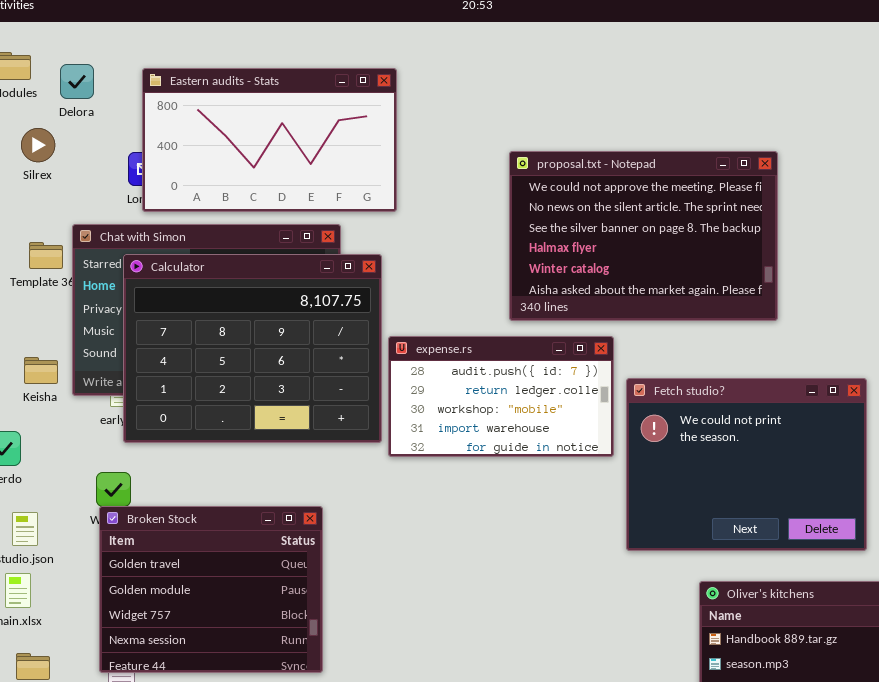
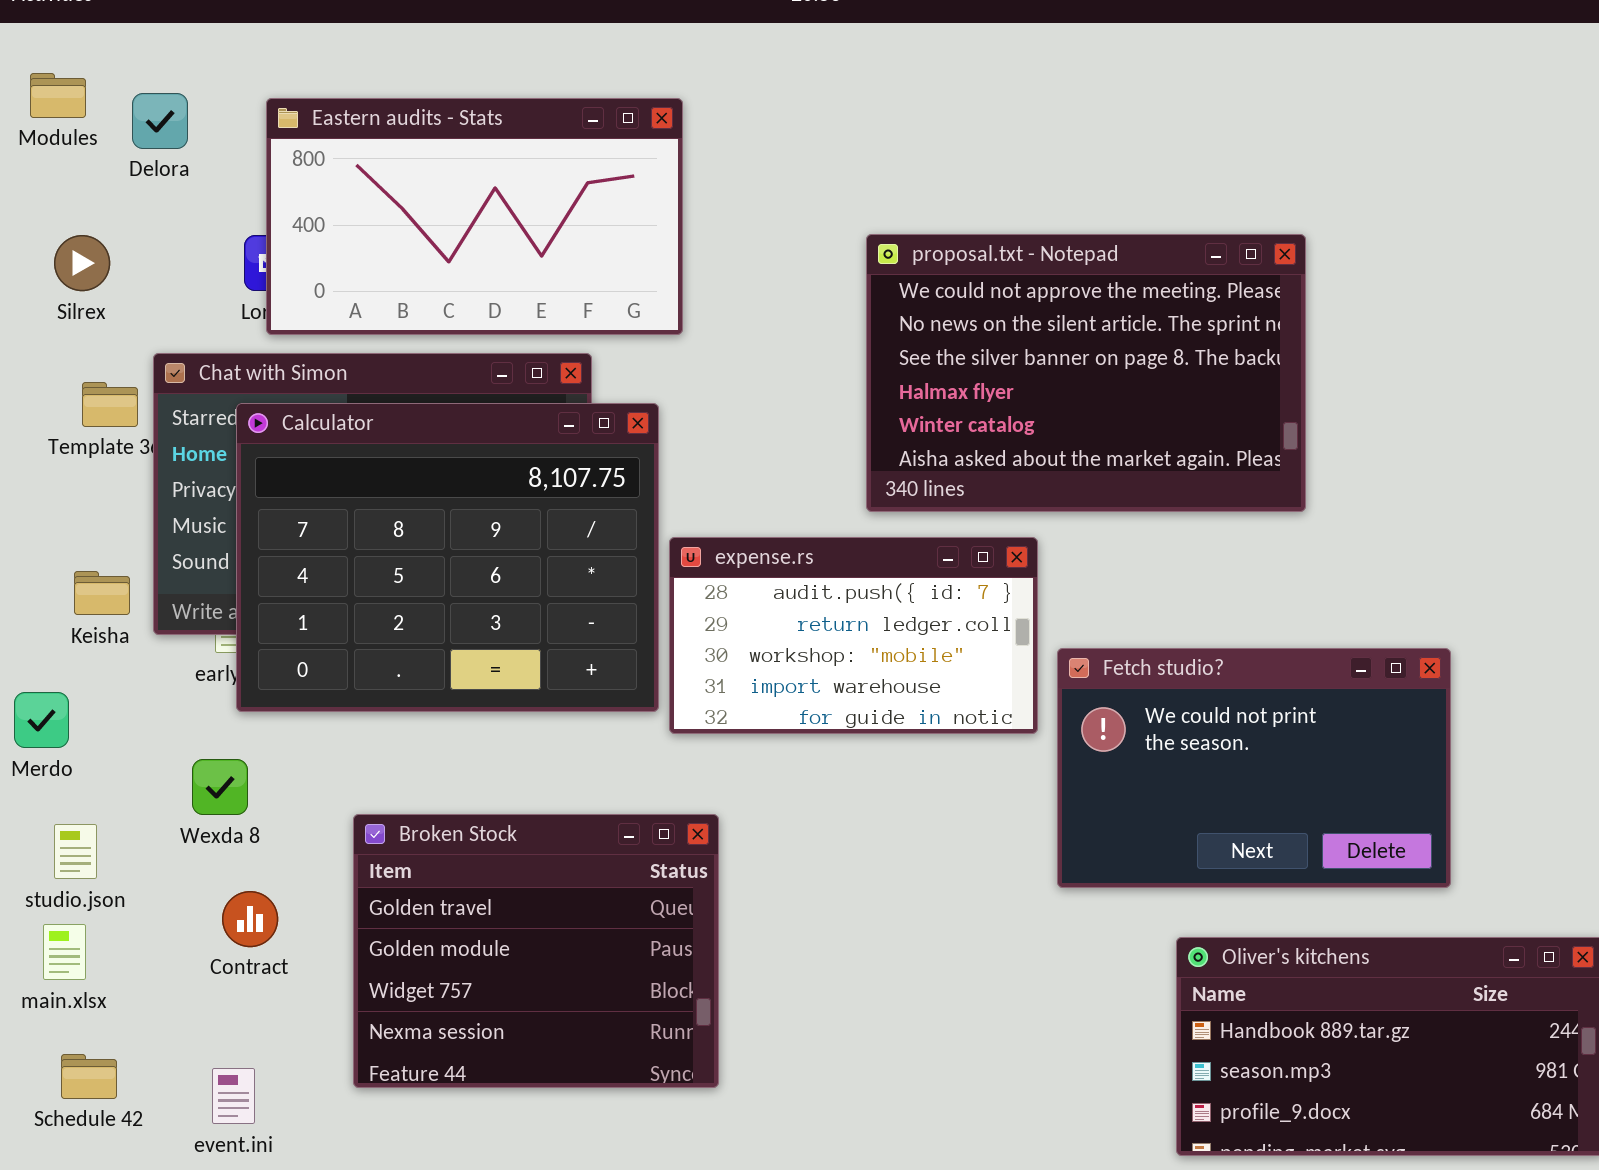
Silrex: [21,128,55,162] -> [54,235,110,291], moved
Fetch studio?: [626,378,867,551] -> [1057,648,1451,888], resized
Broken Stock: [99,506,323,673] -> [353,814,719,1088], moved

